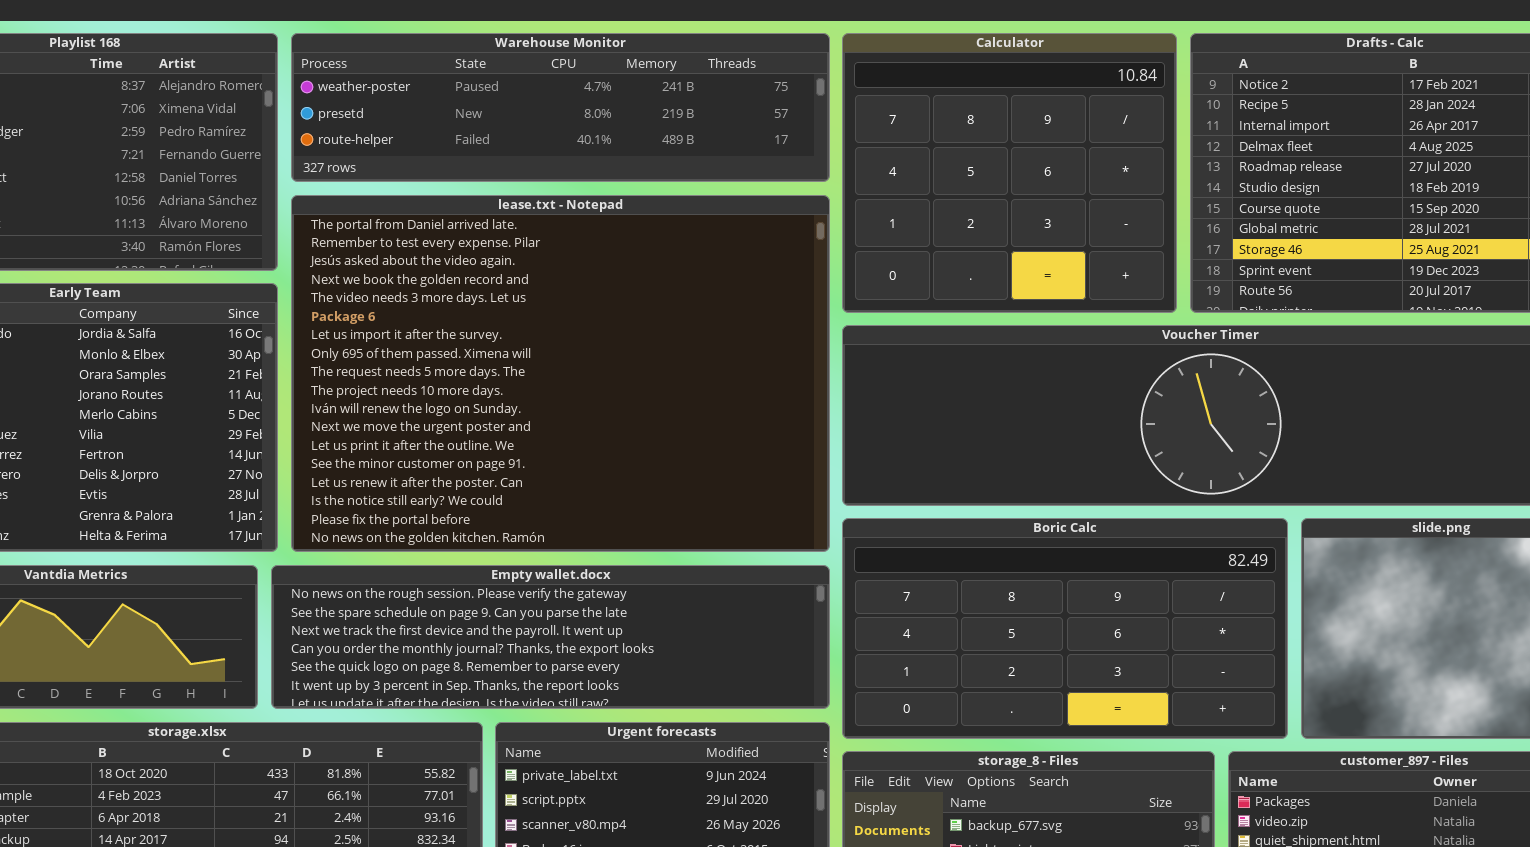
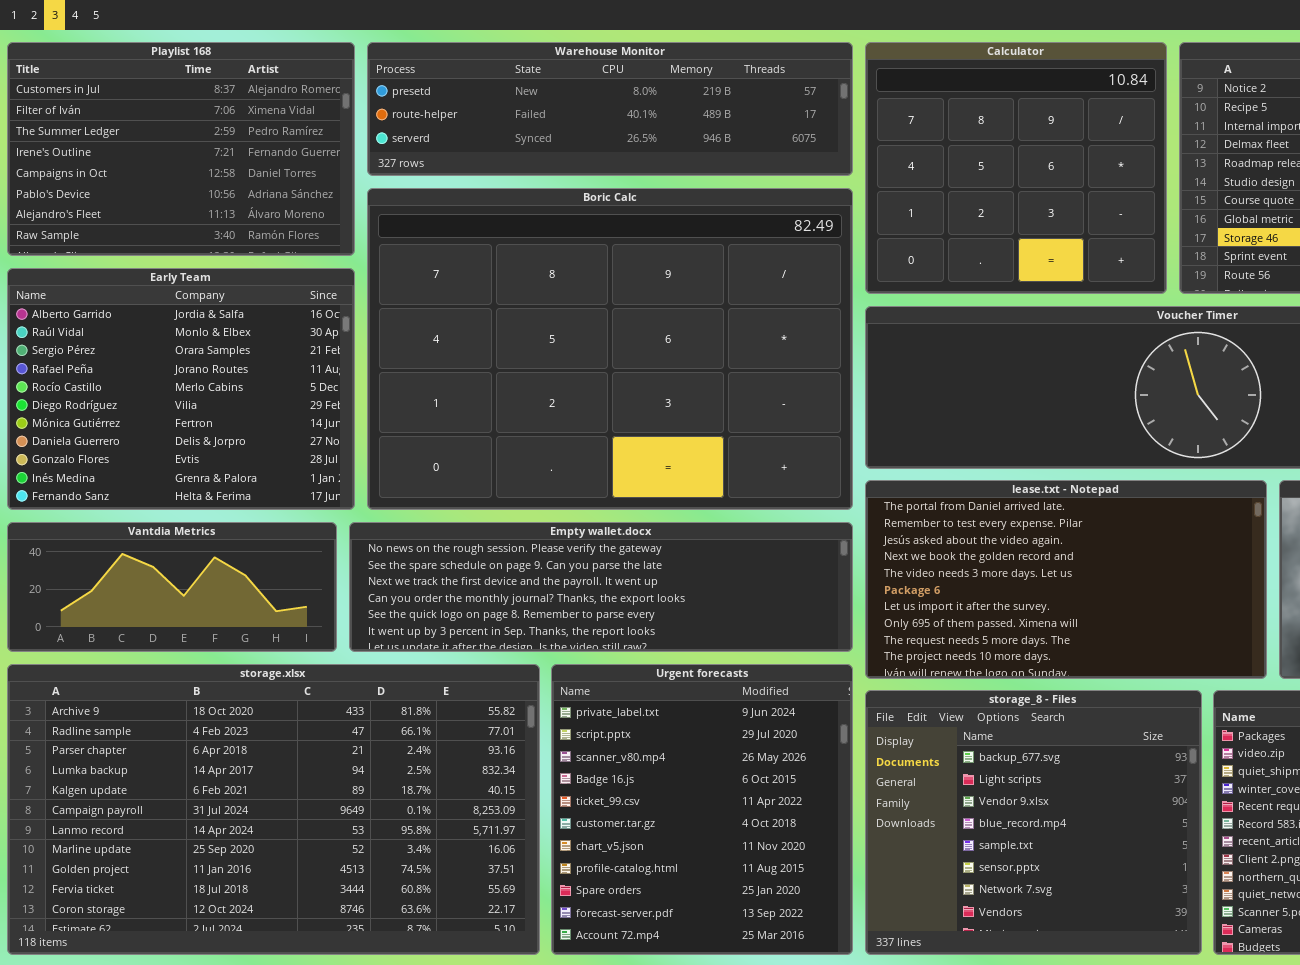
Warehouse Monitor: [291,33,830,182] -> [367,42,853,176], scrolled down 1 row
lease.txt - Notepad: [291,195,830,552] -> [865,480,1267,679], moved, resized
Boric Calc: [842,518,1288,739] -> [367,188,853,510], moved, resized

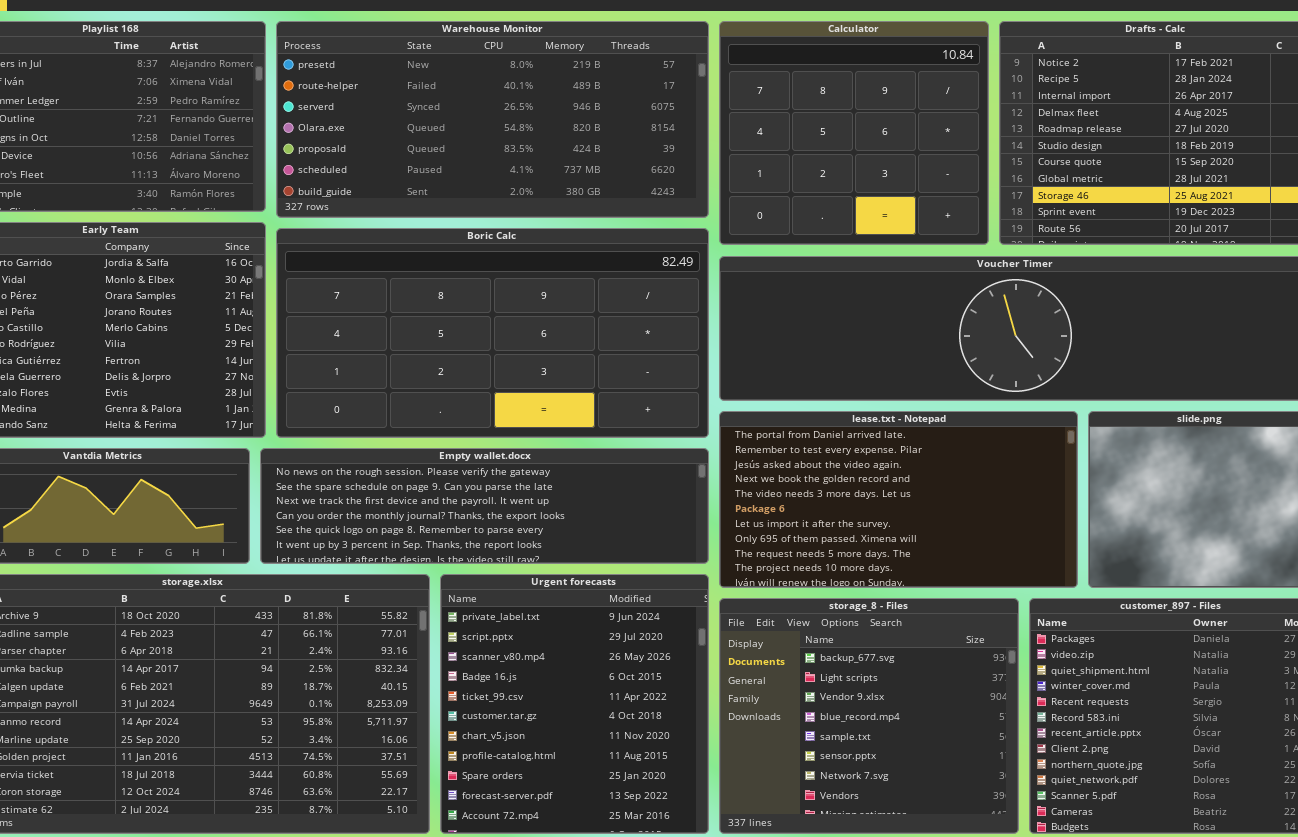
Warehouse Monitor: [367,42,853,176] -> [276,21,709,218], resized
Boric Calc: [367,188,853,510] -> [276,228,709,438], resized

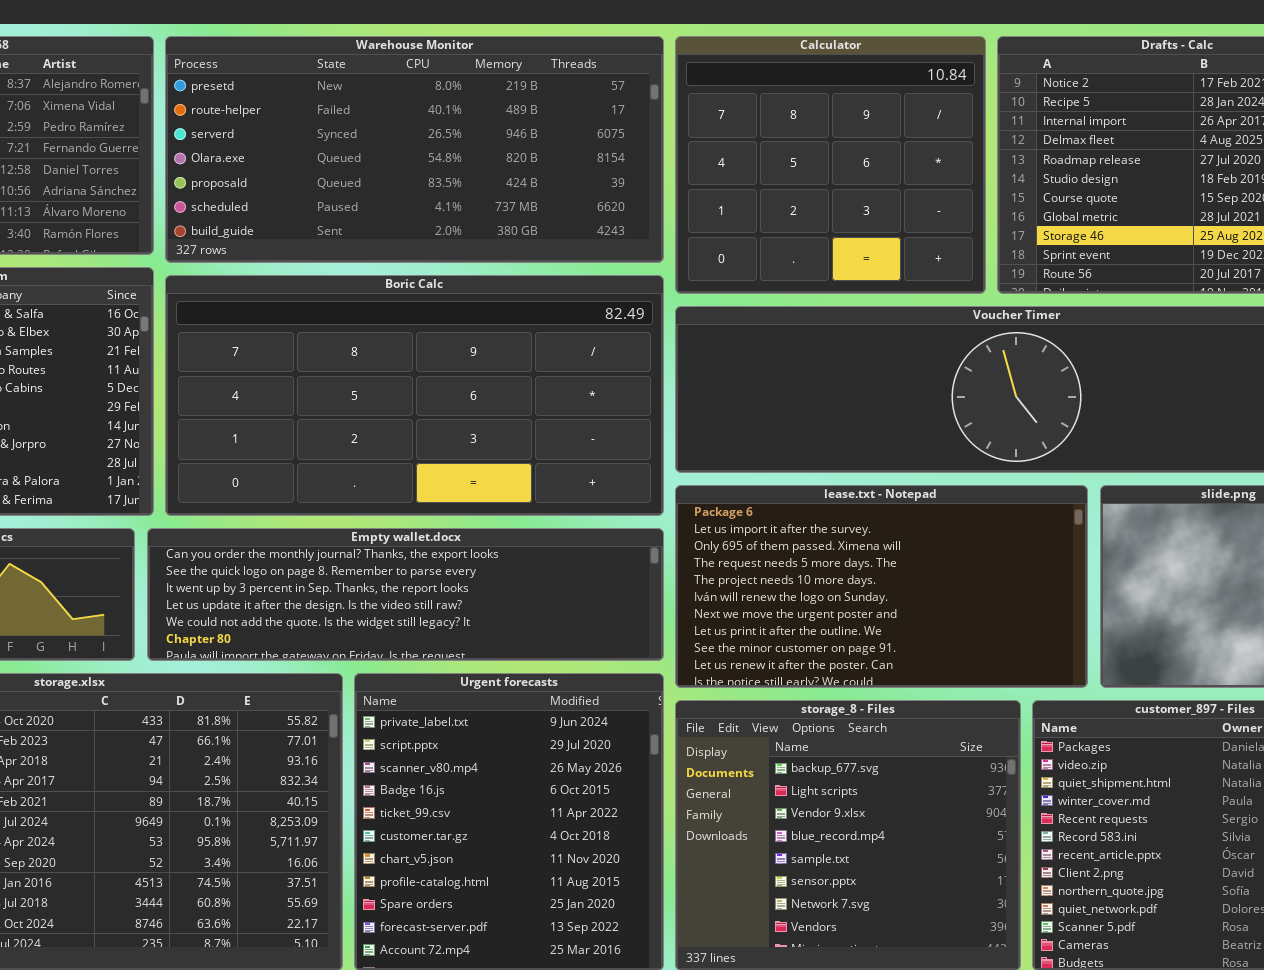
lease.txt - Notepad: [719,411,1078,588] -> [675,485,1088,688], scrolled down 5 rows
Empty wallet.docx: [260,448,709,564] -> [147,528,664,661], scrolled down 3 rows

